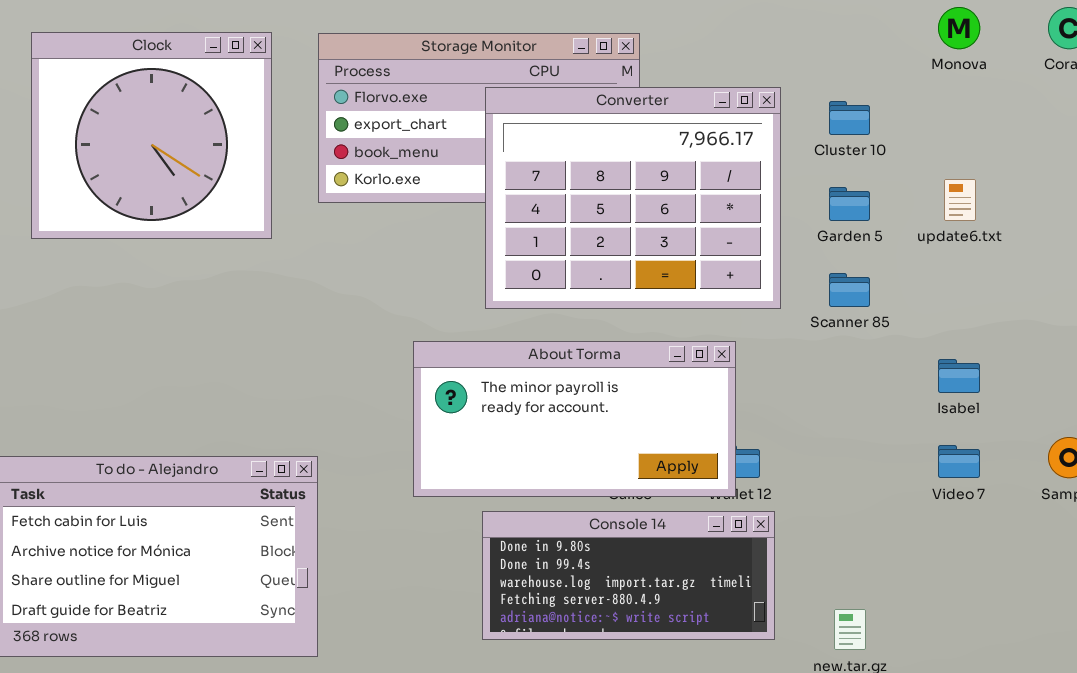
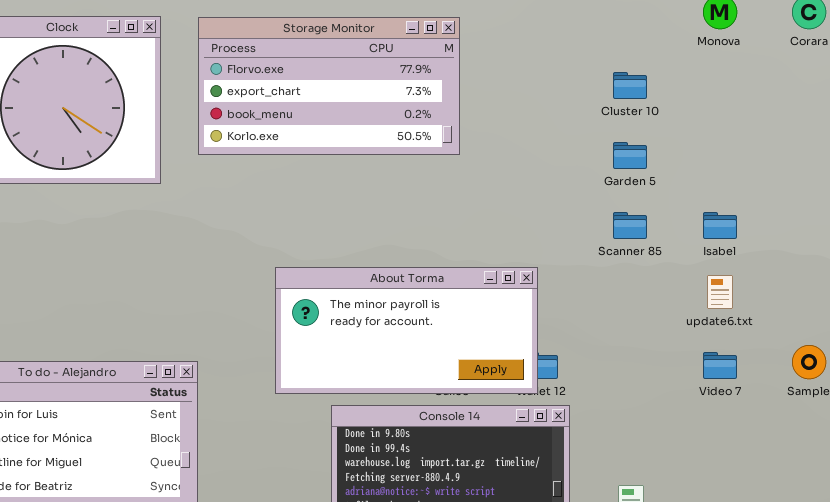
Converter: [485,87,781,309] -> none, closed
update6.txt: [944,179,976,221] -> [707,275,733,309], moved
Isabel: [938,359,980,393] -> [703,212,737,239], moved

